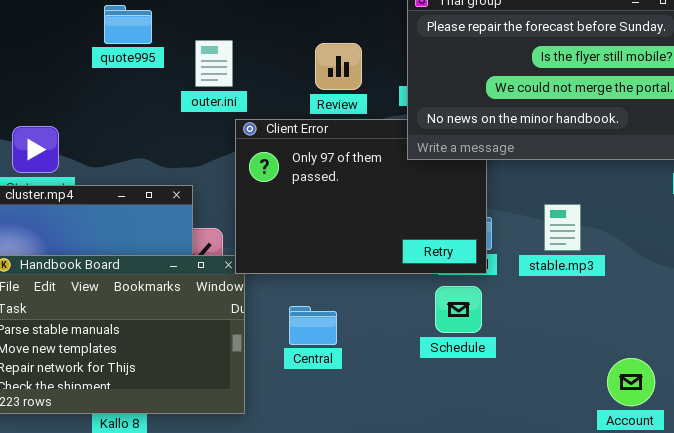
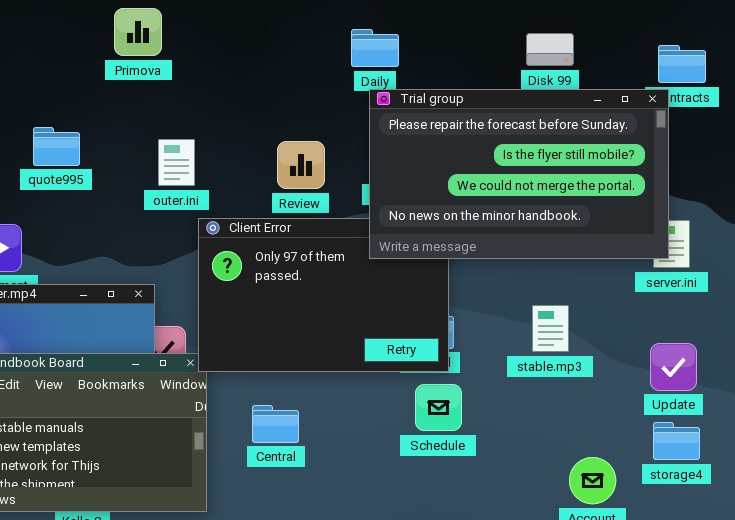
quote995: [104,5,152,44] -> [33,127,80,166], moved
stable.mp3: [544,204,581,251] -> [532,305,569,352], moved
Schedule: [435,286,482,333] -> [415,384,462,431], moved

